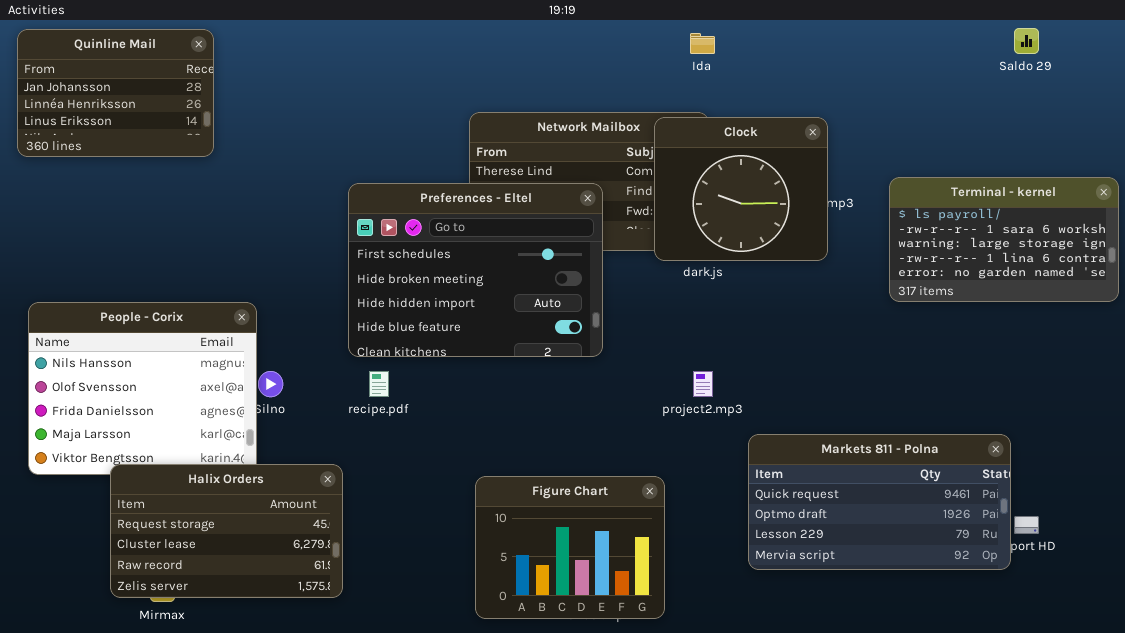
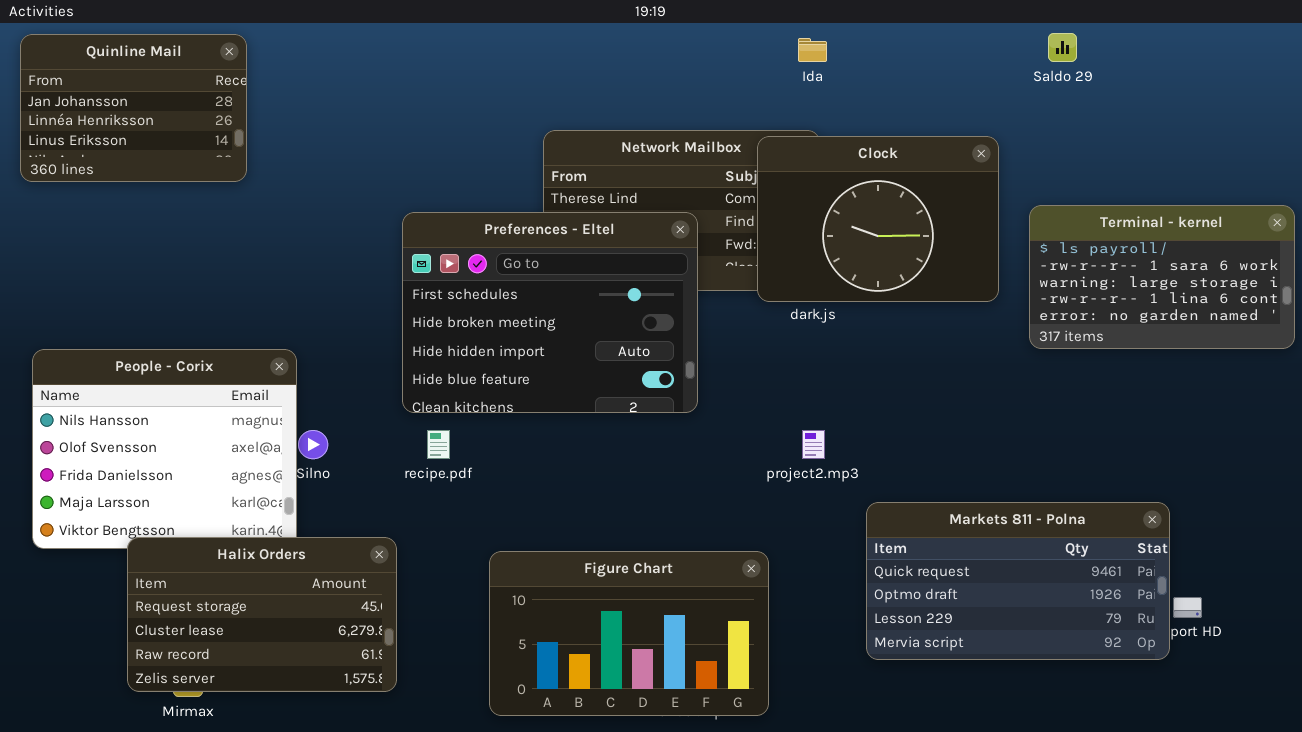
Saldo 29: [1014,28,1039,54] -> [1048,33,1077,62], moved
Clock: [654,117,828,261] -> [757,136,999,302], resized
Figure Chart: [475,476,665,619] -> [489,551,769,716], resized

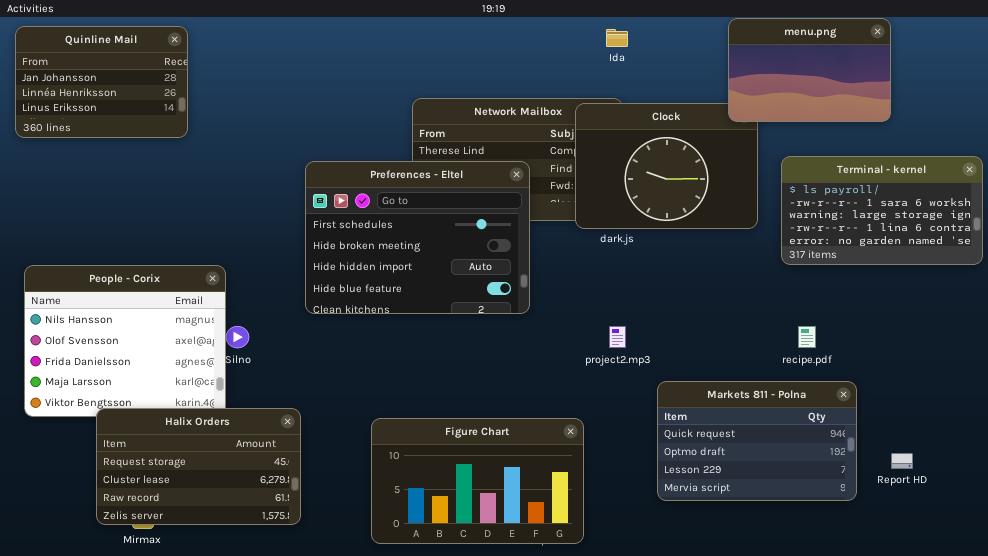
menu.png: none -> [728,18,891,122], opened
recipe.pdf: [427,430,450,459] -> [798,326,816,348], moved
Markets 811 - Polna: [866,502,1170,660] -> [657,381,857,501], resized

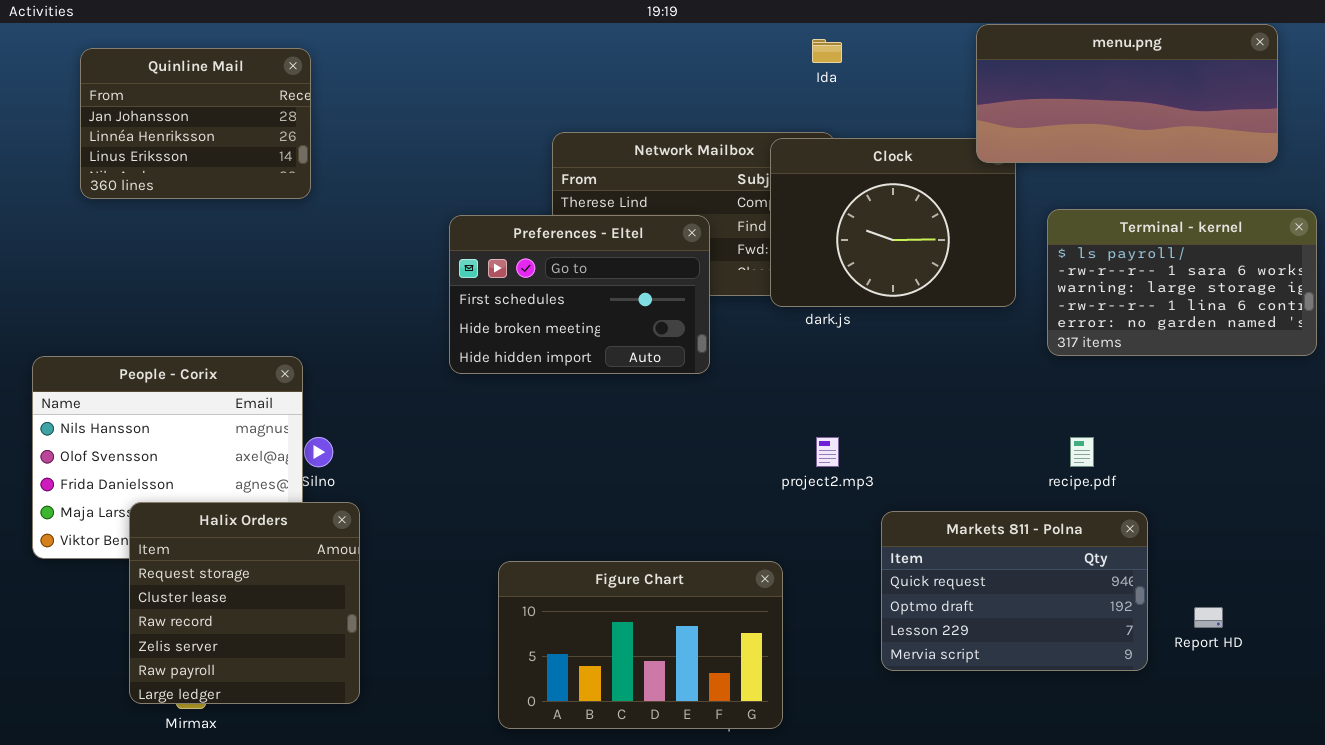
menu.png: [728,18,891,122] -> [976,24,1278,163], resized
Quinline Mail: [15,26,188,138] -> [80,48,311,199], moved
Preferences - Eltel: [305,161,530,314] -> [449,215,710,374], resized
Halix Orders: [96,408,301,525] -> [129,502,360,704], resized

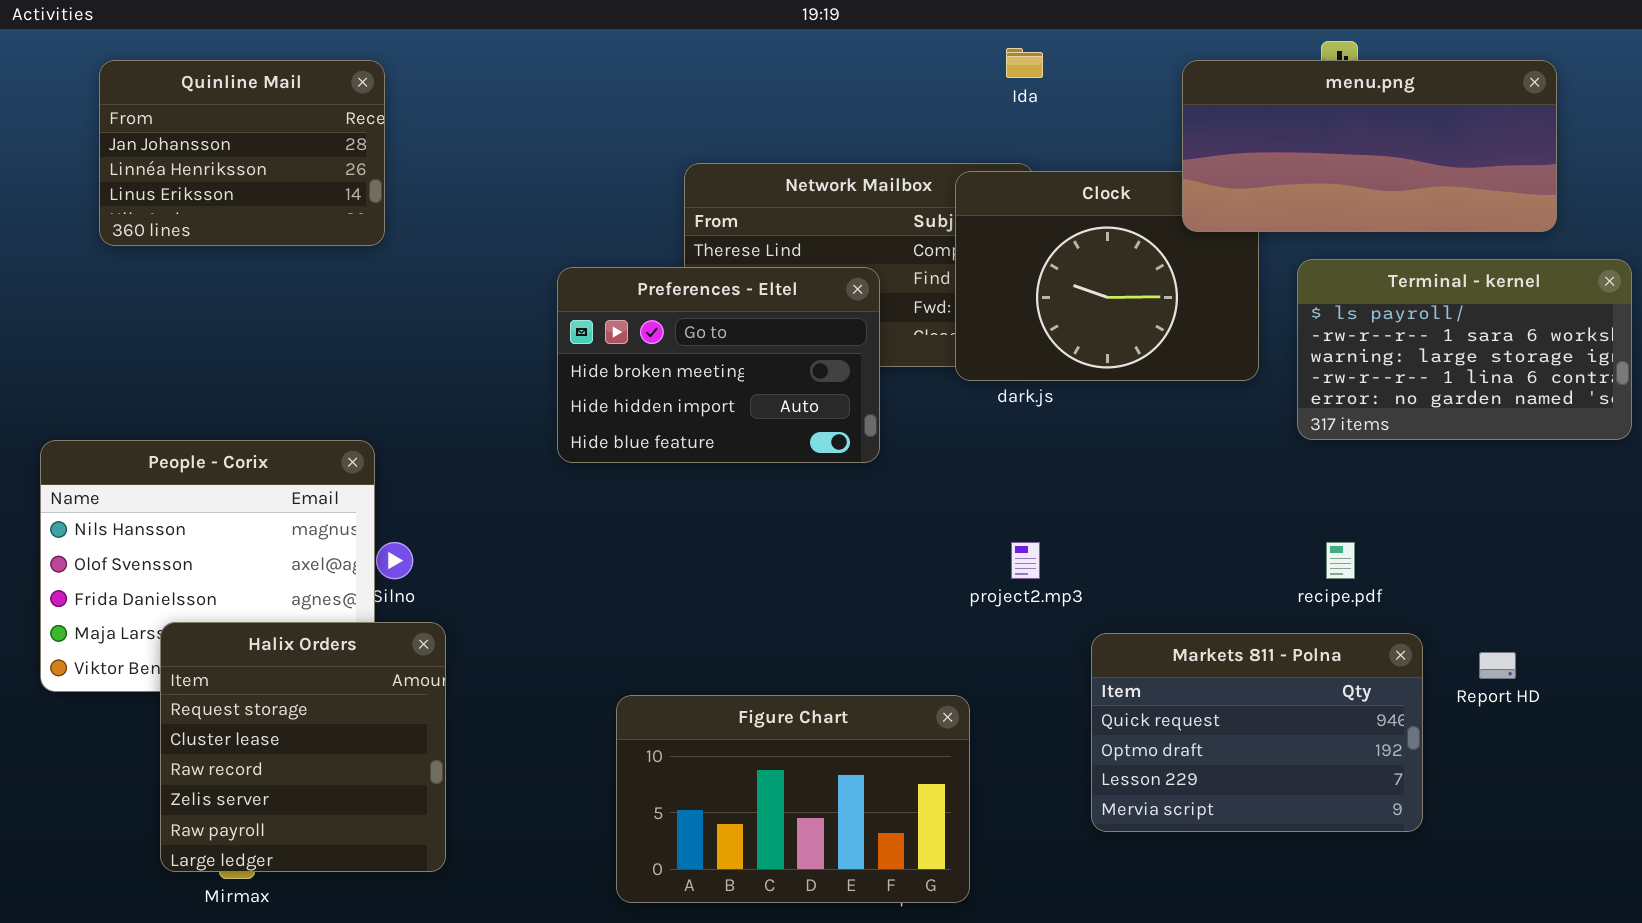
menu.png: [976,24,1278,163] -> [1182,60,1557,232], moved
Preferences - Eltel: [449,215,710,374] -> [557,267,880,463], scrolled down 1 row
Report HD: [1194,607,1223,628] -> [1479,652,1516,679], moved

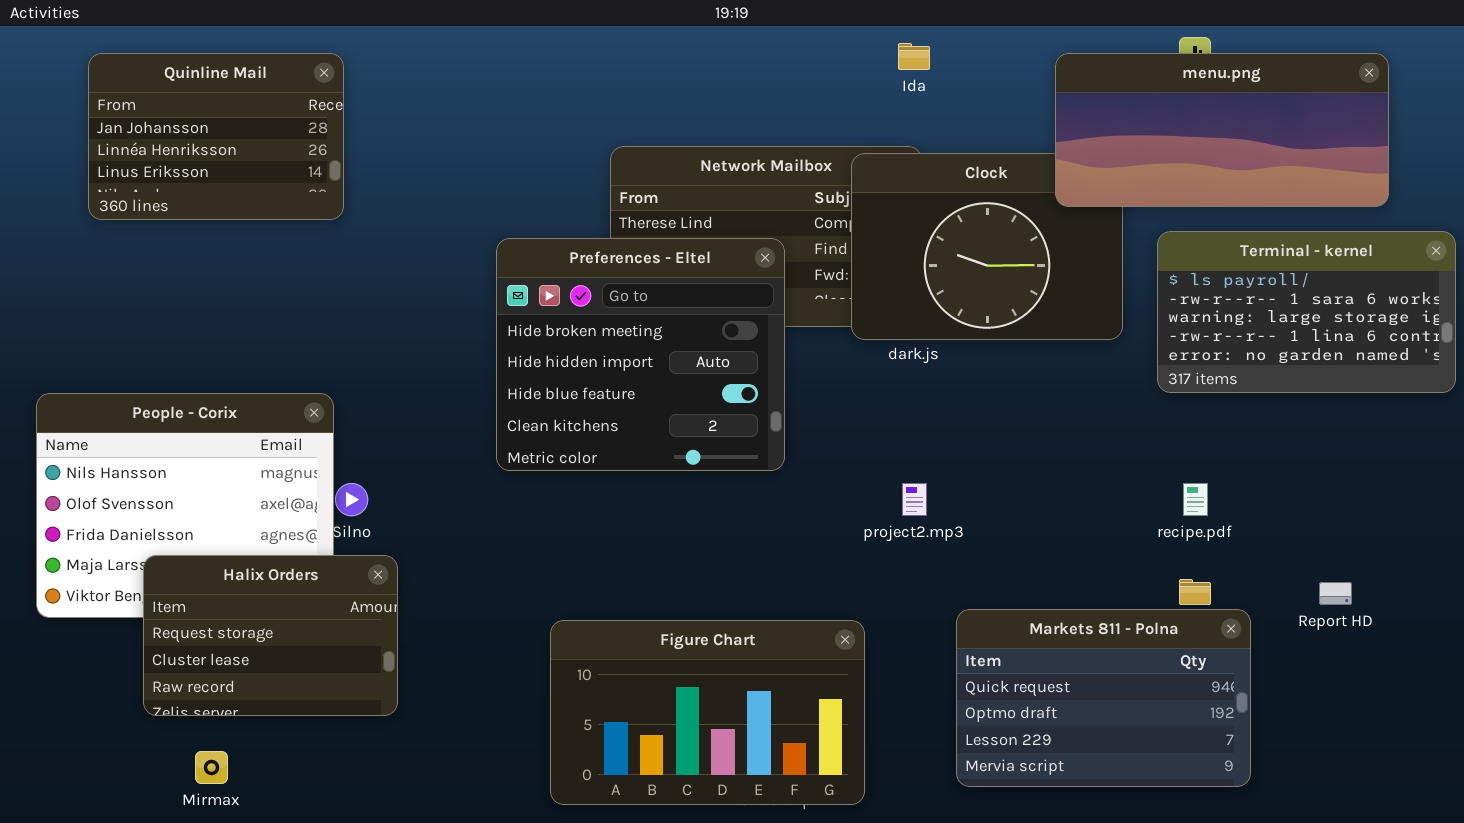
Preferences - Eltel: [557,267,880,463] -> [496,238,785,471], resized
Halix Orders: [160,622,446,872] -> [143,555,398,716], resized
Markets 811 - Polna: [1091,633,1423,832] -> [956,609,1251,787], moved

